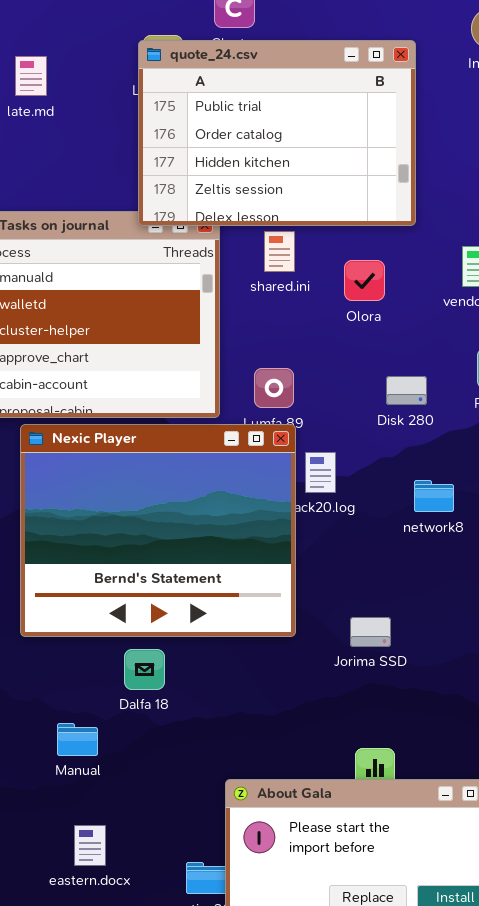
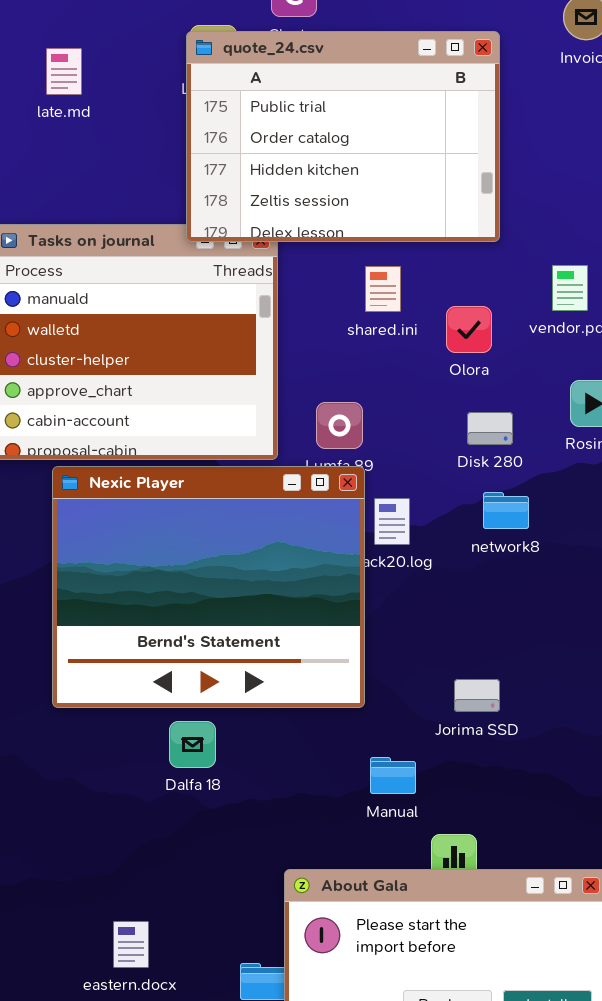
shared.ini: [264,231,295,272] -> [365,266,401,312], moved
Olora: [344,260,385,301] -> [446,306,492,353], moved
network8: [414,480,454,512] -> [483,492,529,529], moved
Jorima SSD: [350,617,391,647] -> [454,679,500,712], moved
Manual: [57,723,98,756] -> [370,757,416,794], moved

